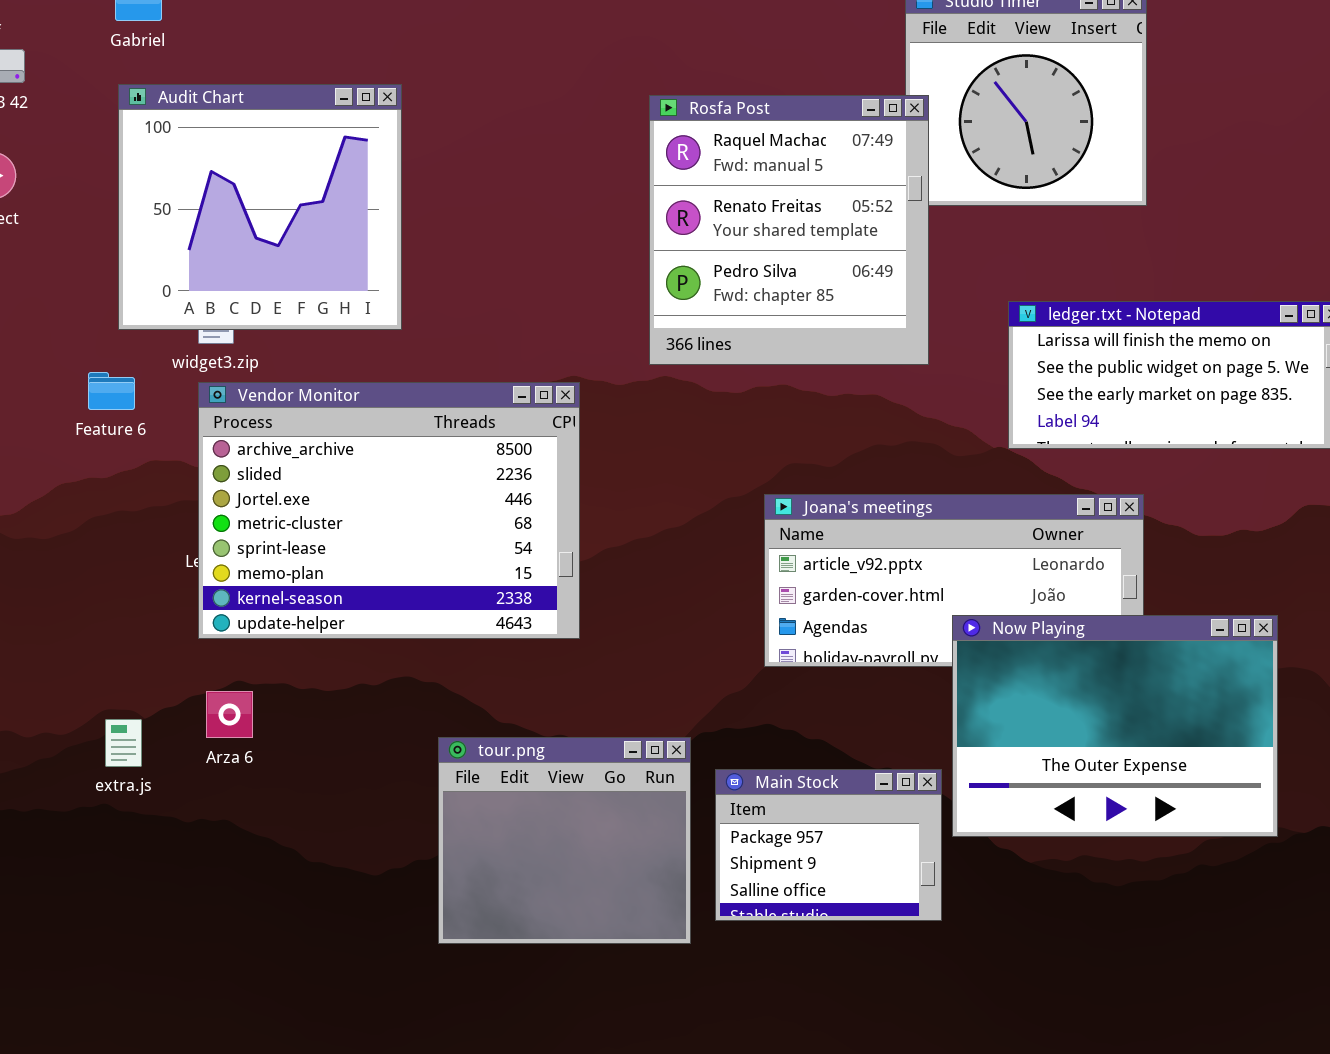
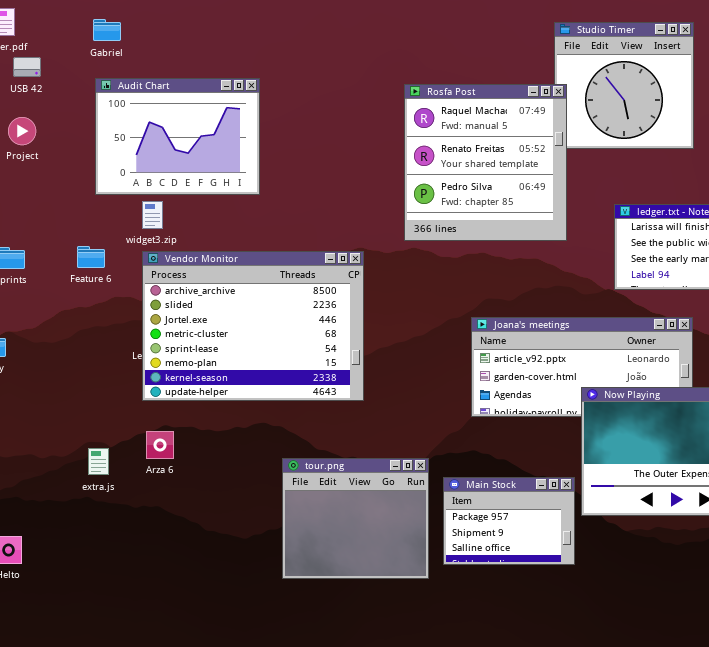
Audit Chart: [118,84,402,330] -> [95,78,260,195], resized

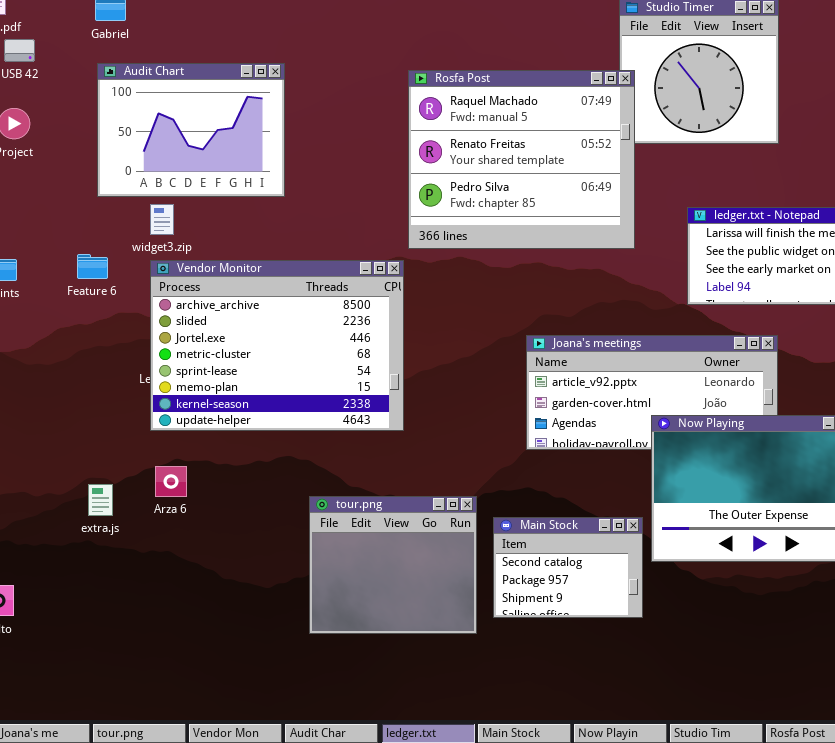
Rosfa Post: [404,84,567,241] -> [408,70,635,249], resized
Main Stock: [443,477,575,565] -> [493,517,643,618], scrolled up 1 row

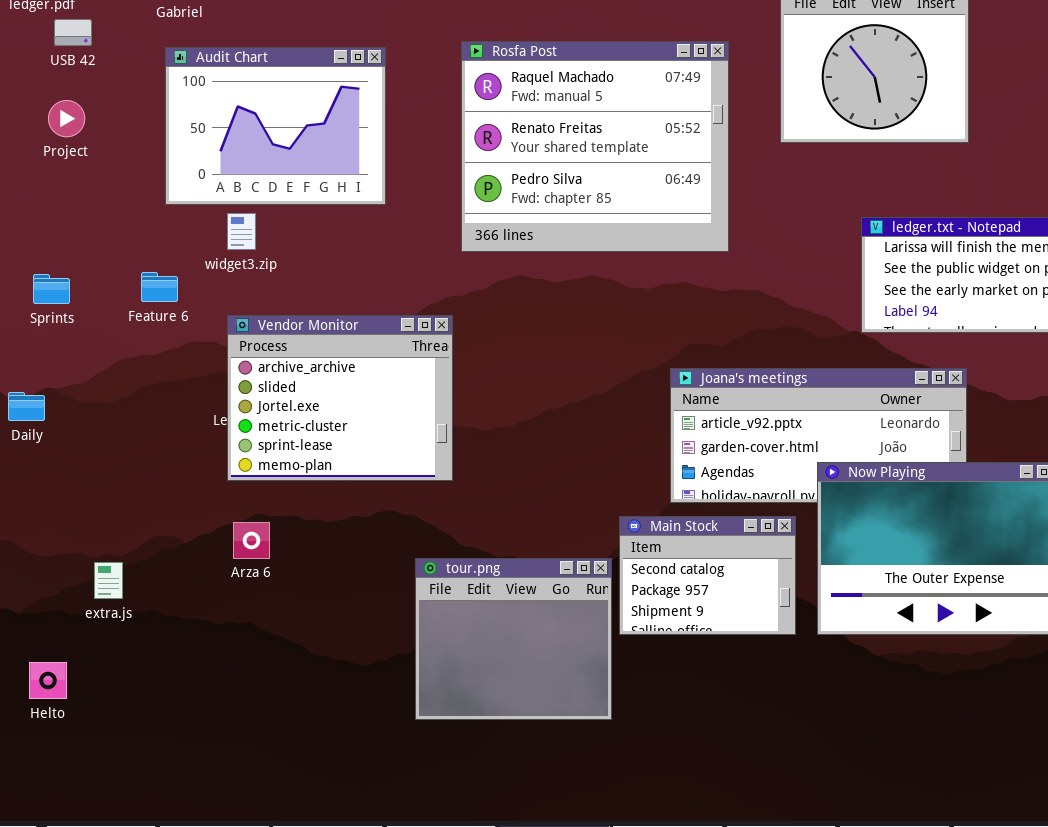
Rosfa Post: [408,70,635,249] -> [461,41,729,252], moved
Vendor Monitor: [150,260,404,431] -> [227,315,453,481], resized
extra.js: [88,484,113,516] -> [94,562,123,599], moved
Main Stock: [493,517,643,618] -> [619,516,796,635], moved

